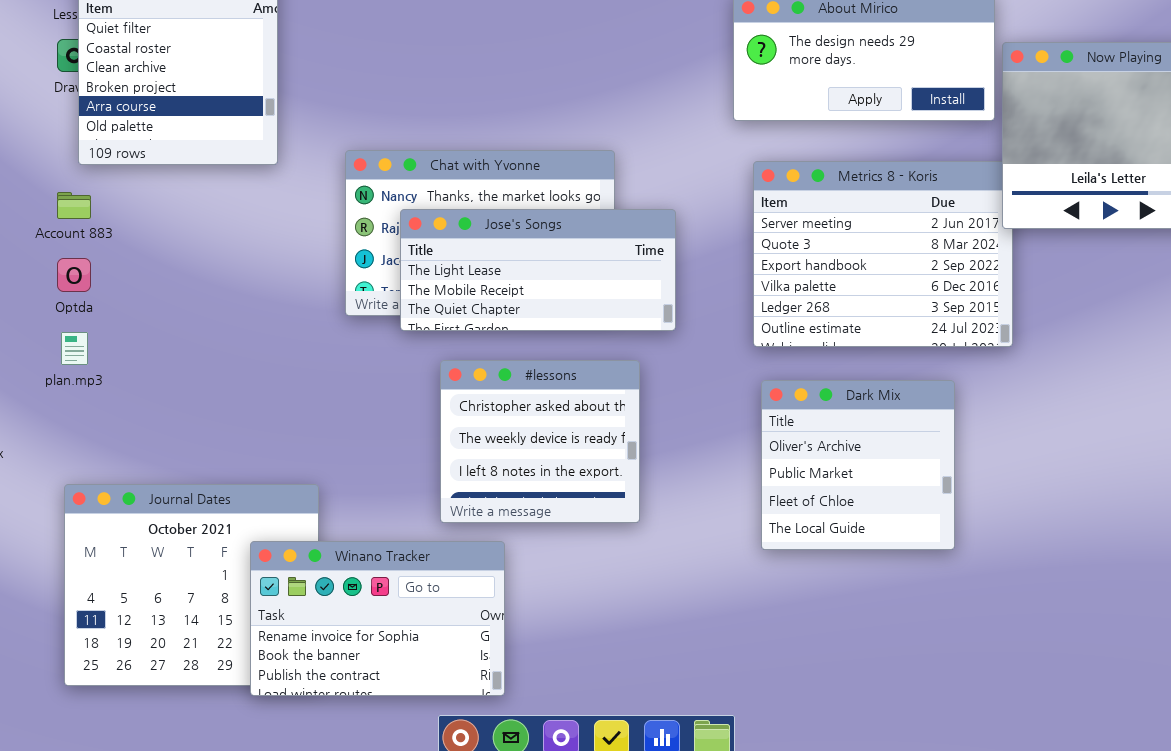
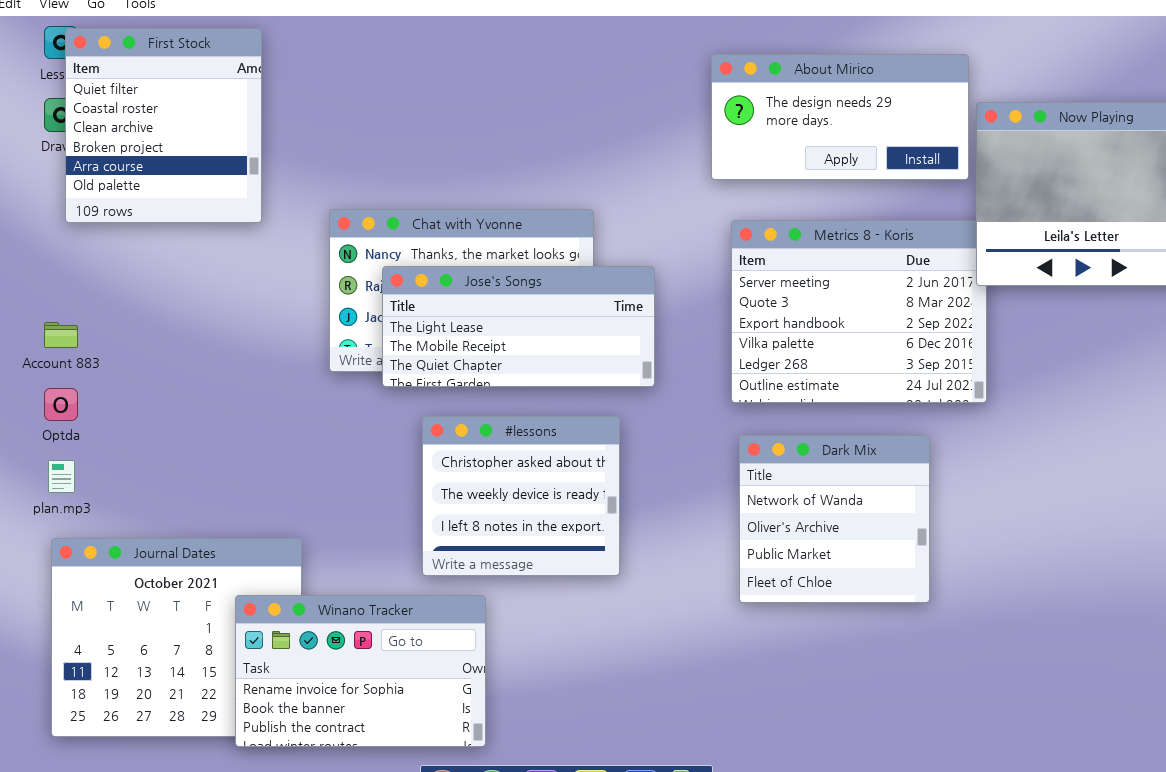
Account 883: [57,192,91,219] -> [44,322,78,348], moved
Optda: [57,258,91,292] -> [44,388,78,421], moved
plan.mp3: [61,332,88,365] -> [48,460,75,493], moved
Dark Mix: [761,380,955,550] -> [739,435,930,603], scrolled up 1 row

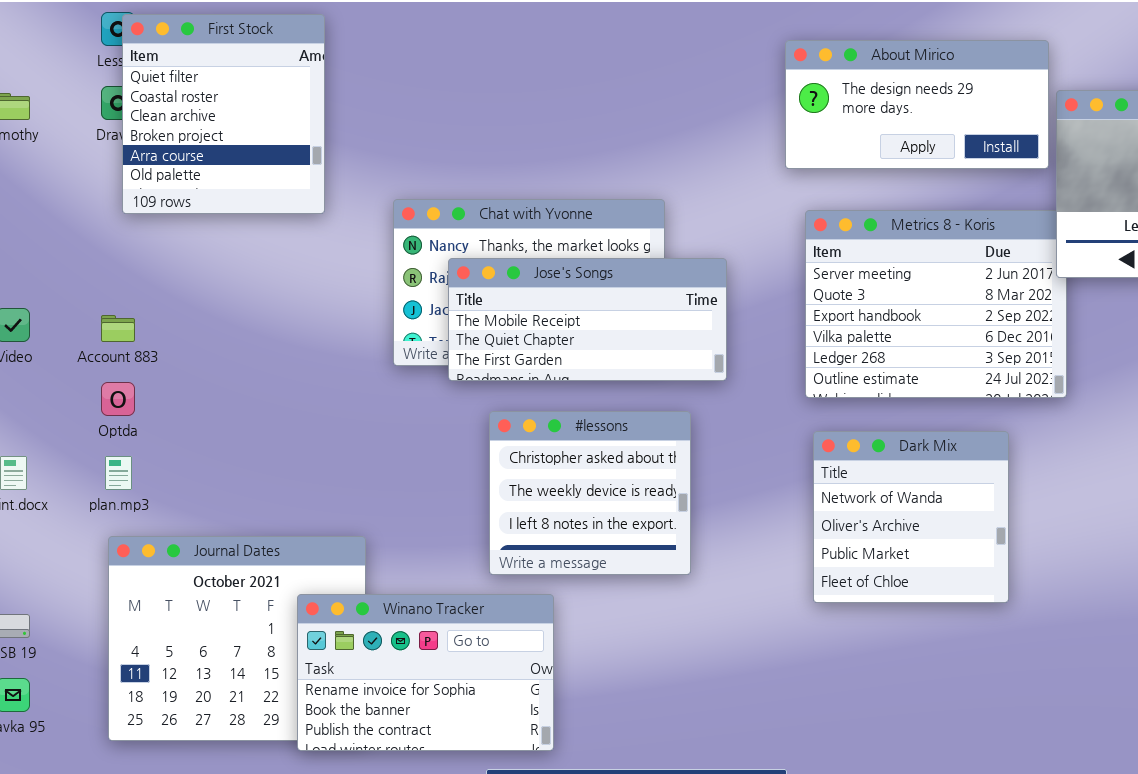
Jose's Songs: [382,266,655,387] -> [448,258,727,381], scrolled down 1 row

